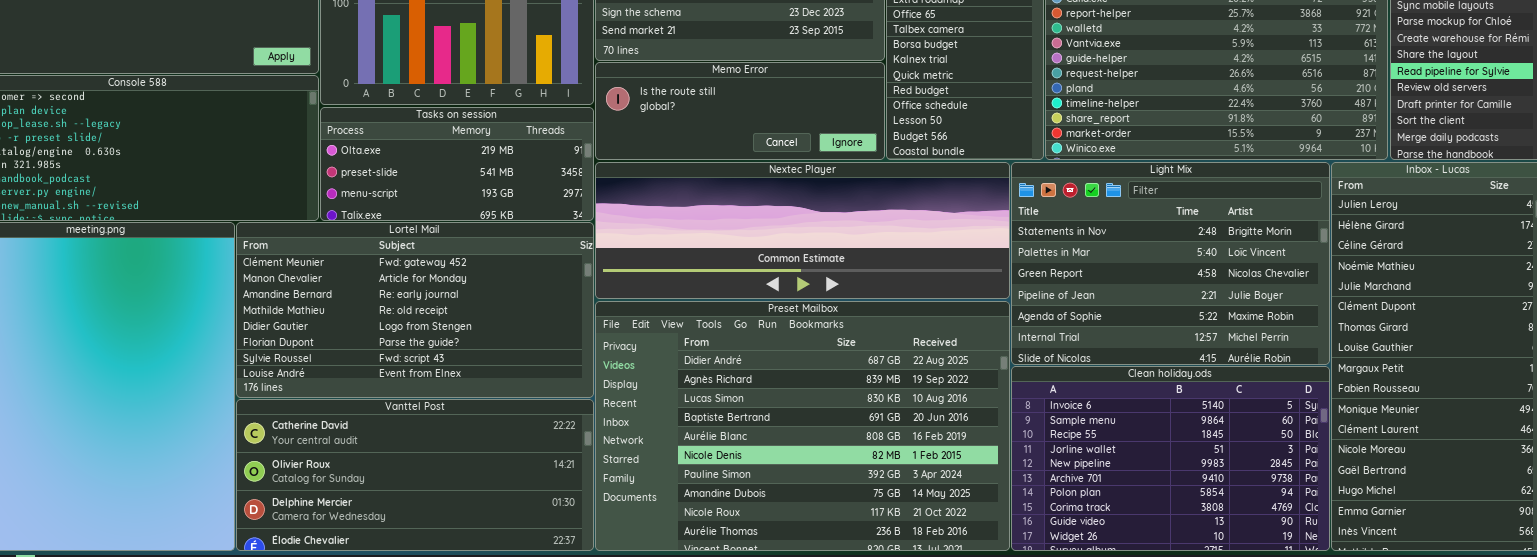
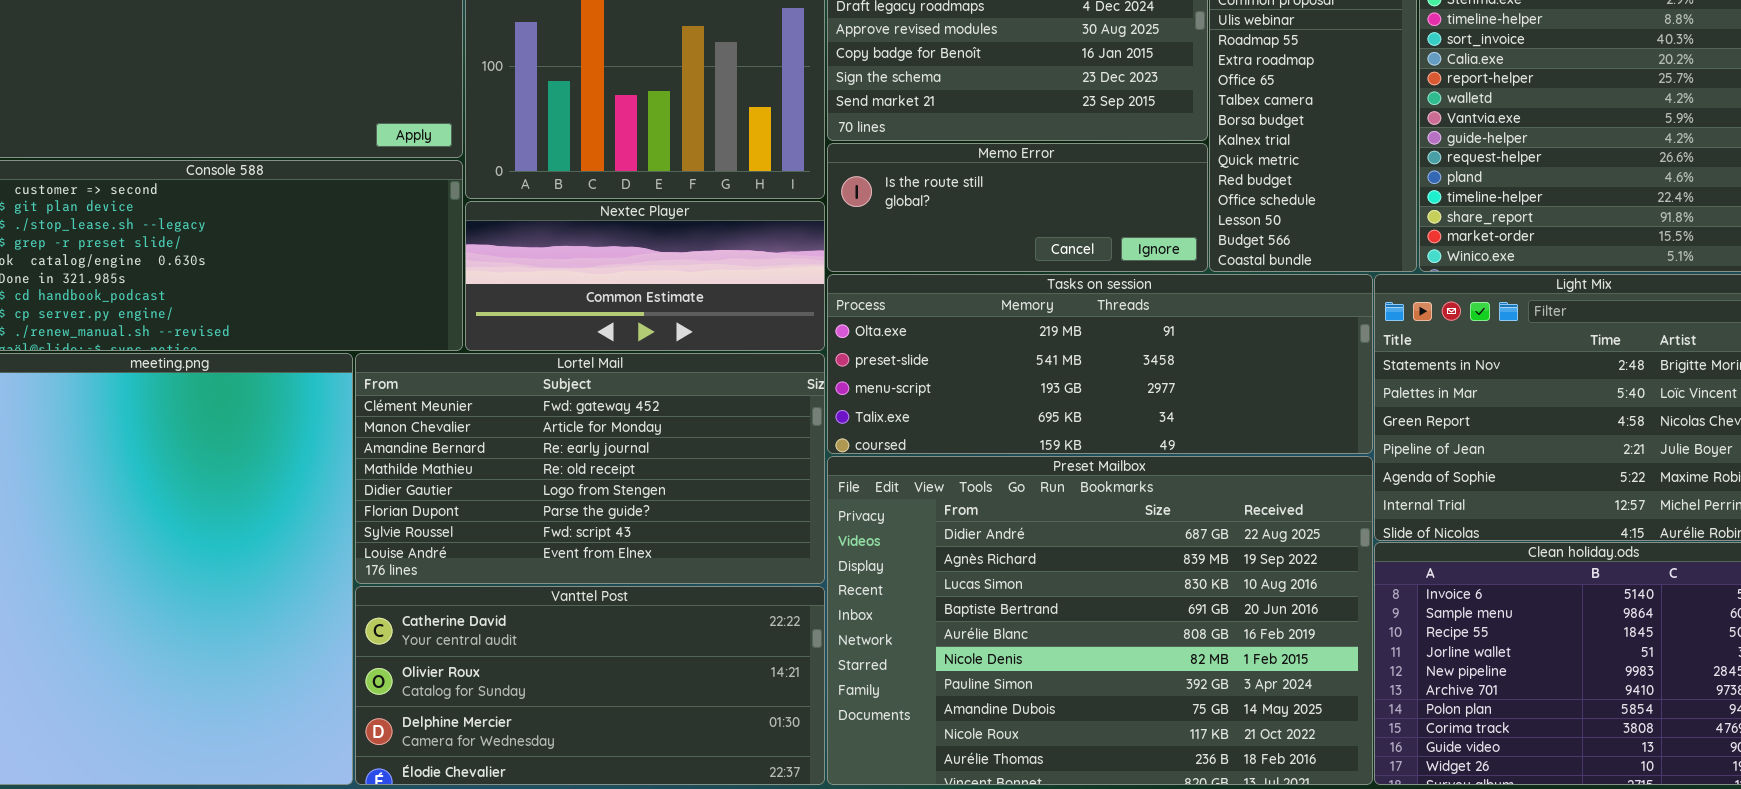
Tasks on session: [320,107,594,221] -> [827,274,1373,454], moved, resized
Nextec Player: [595,162,1010,299] -> [465,201,825,351], moved, resized

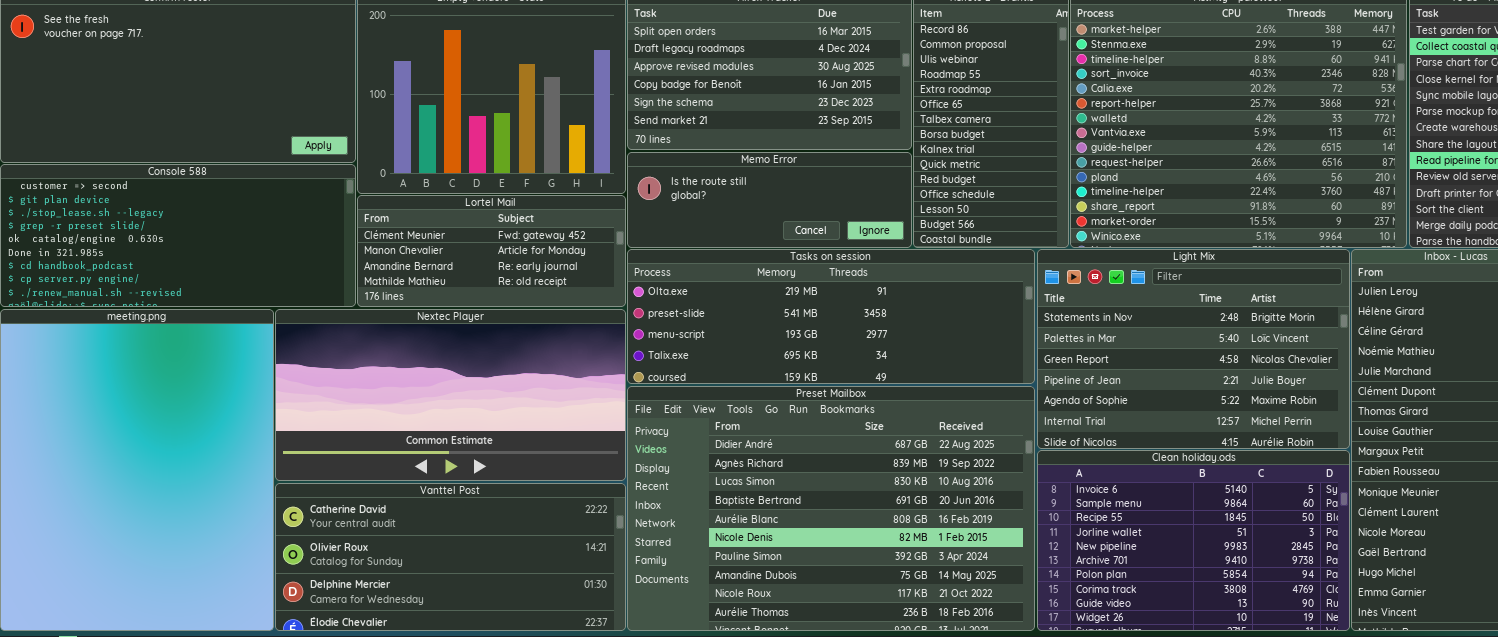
Nextec Player: [465,201,825,351] -> [275,309,626,481], moved, resized
Lortel Mail: [355,353,825,584] -> [357,195,626,307], moved, resized

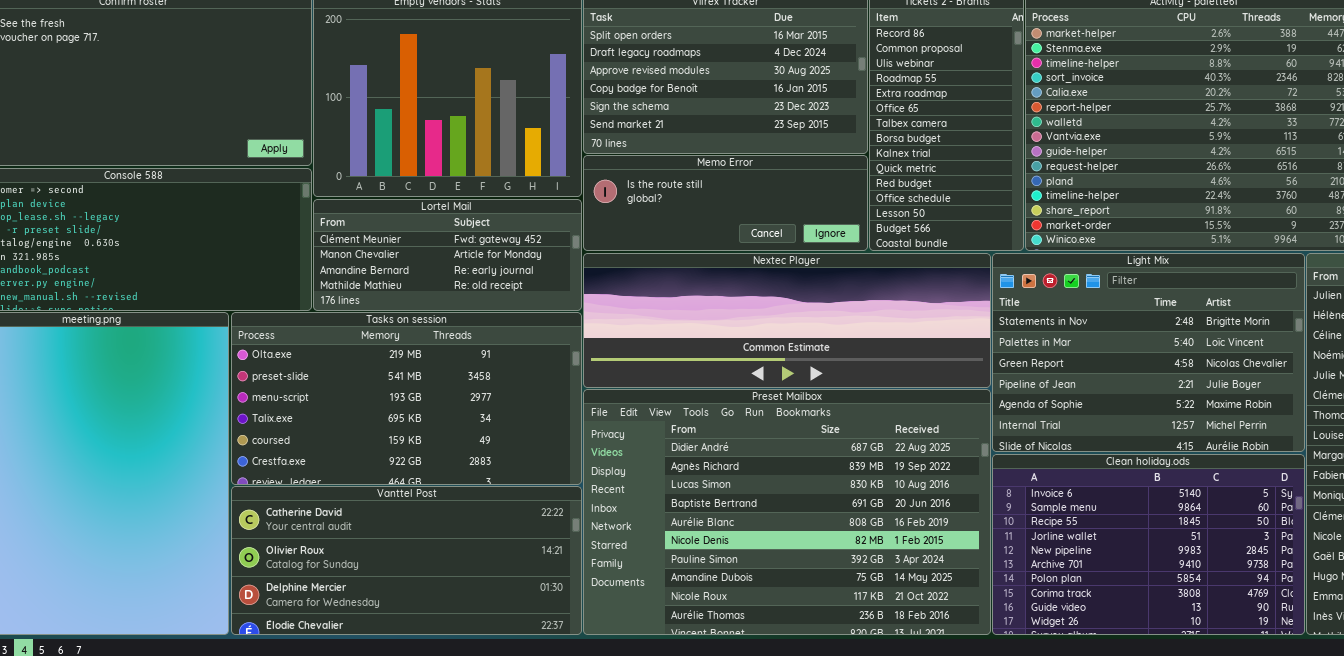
Tasks on session: [627,249,1035,384] -> [231,312,582,485], moved, resized
Nextec Player: [275,309,626,481] -> [583,253,991,388], moved, resized

